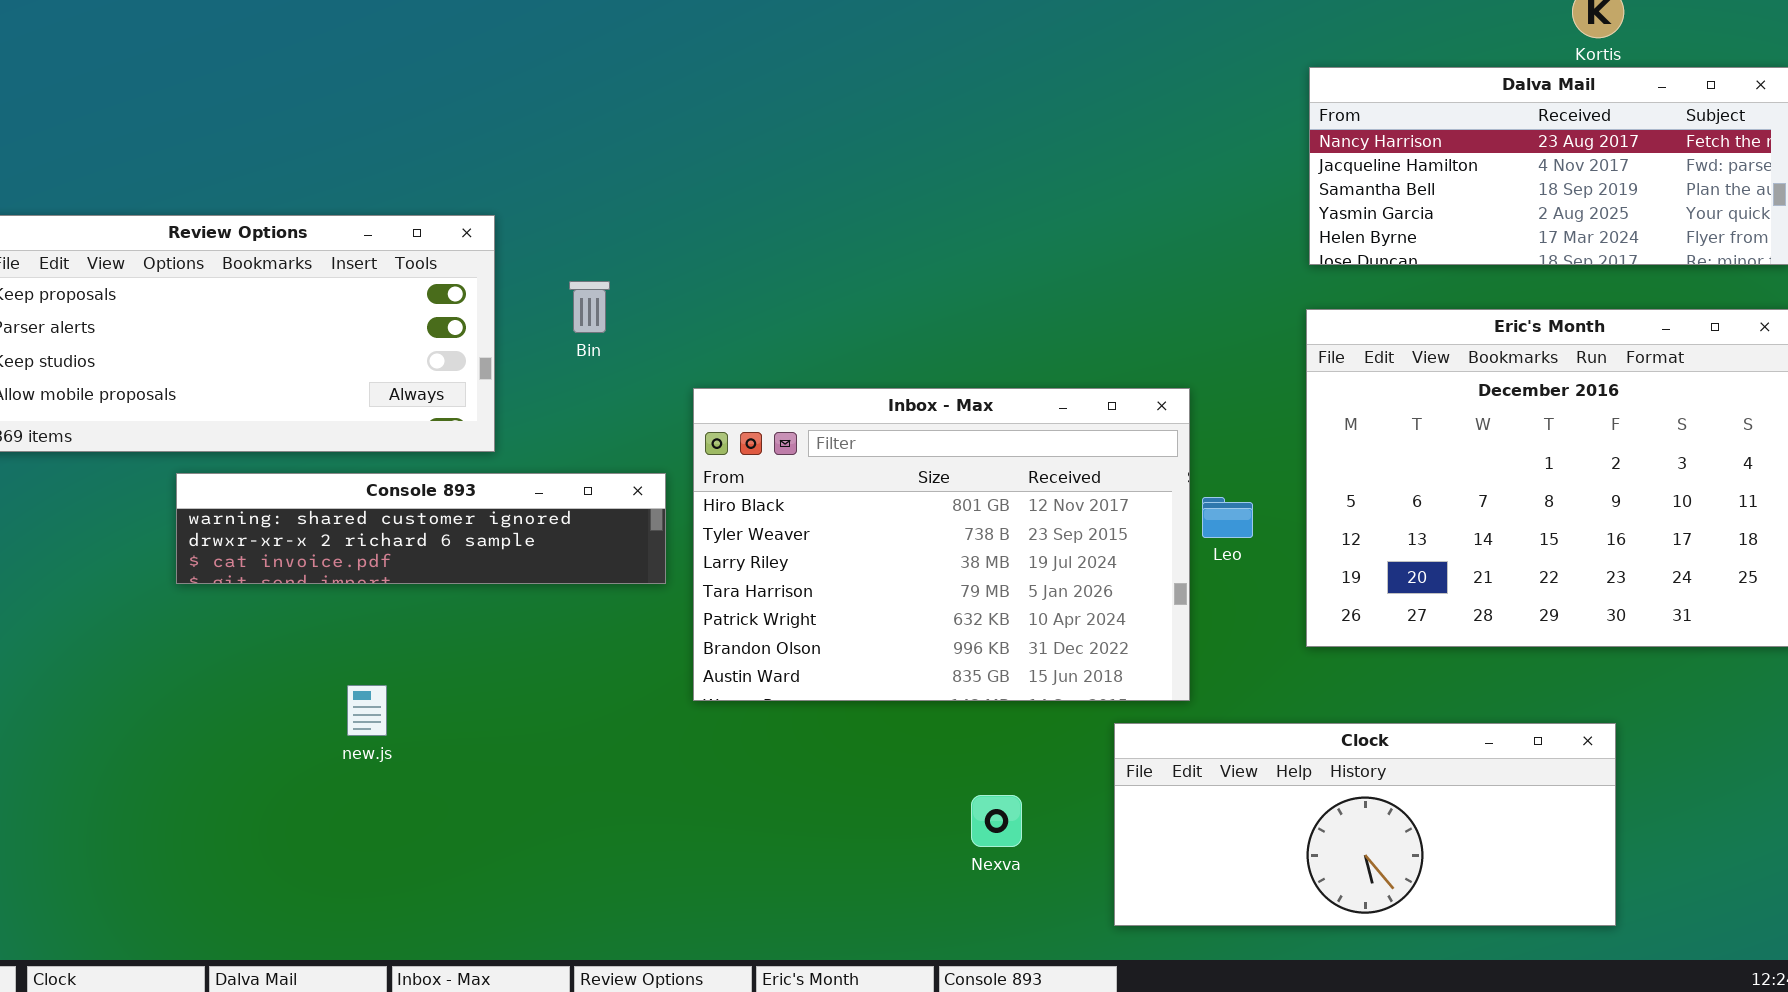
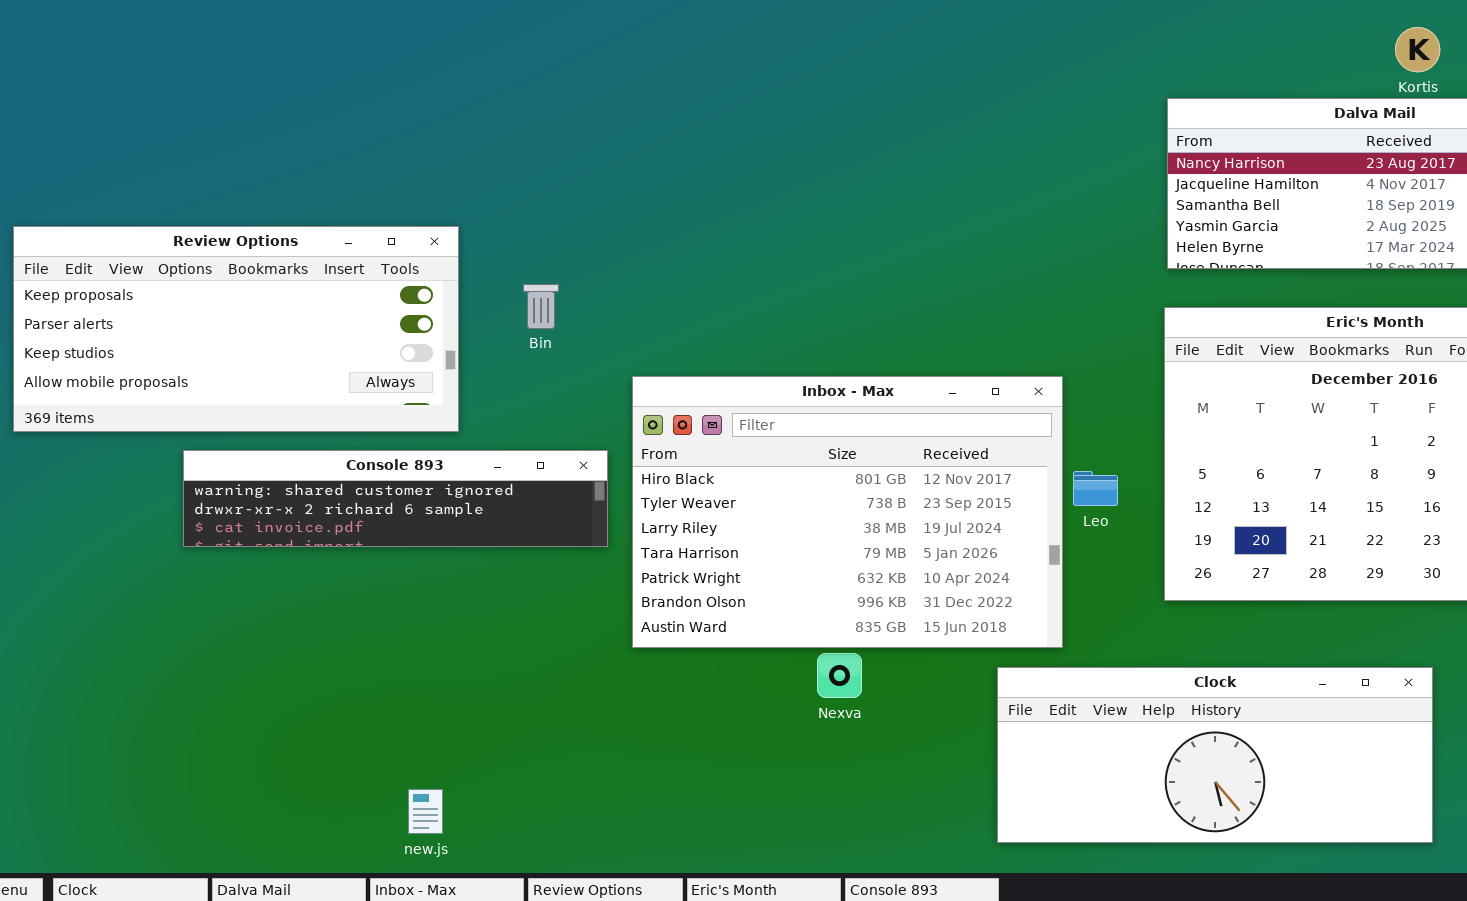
new.js: [347,685,387,736] -> [408,789,443,834], moved
Nexva: [971,795,1022,847] -> [817,653,862,698], moved

